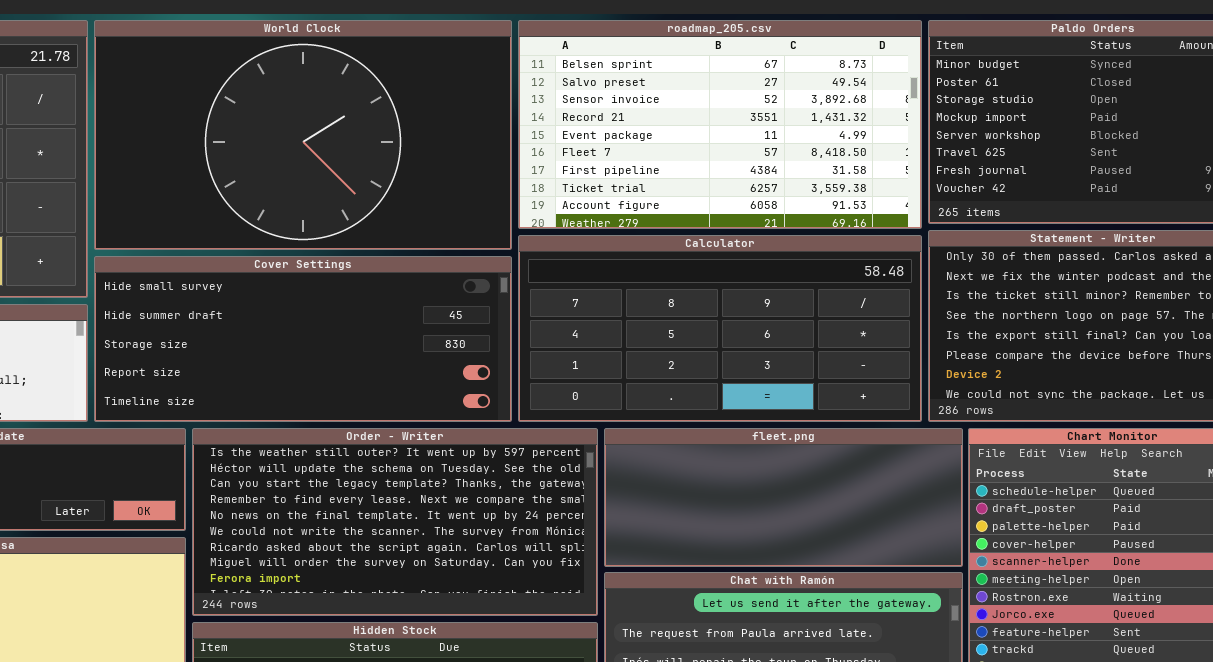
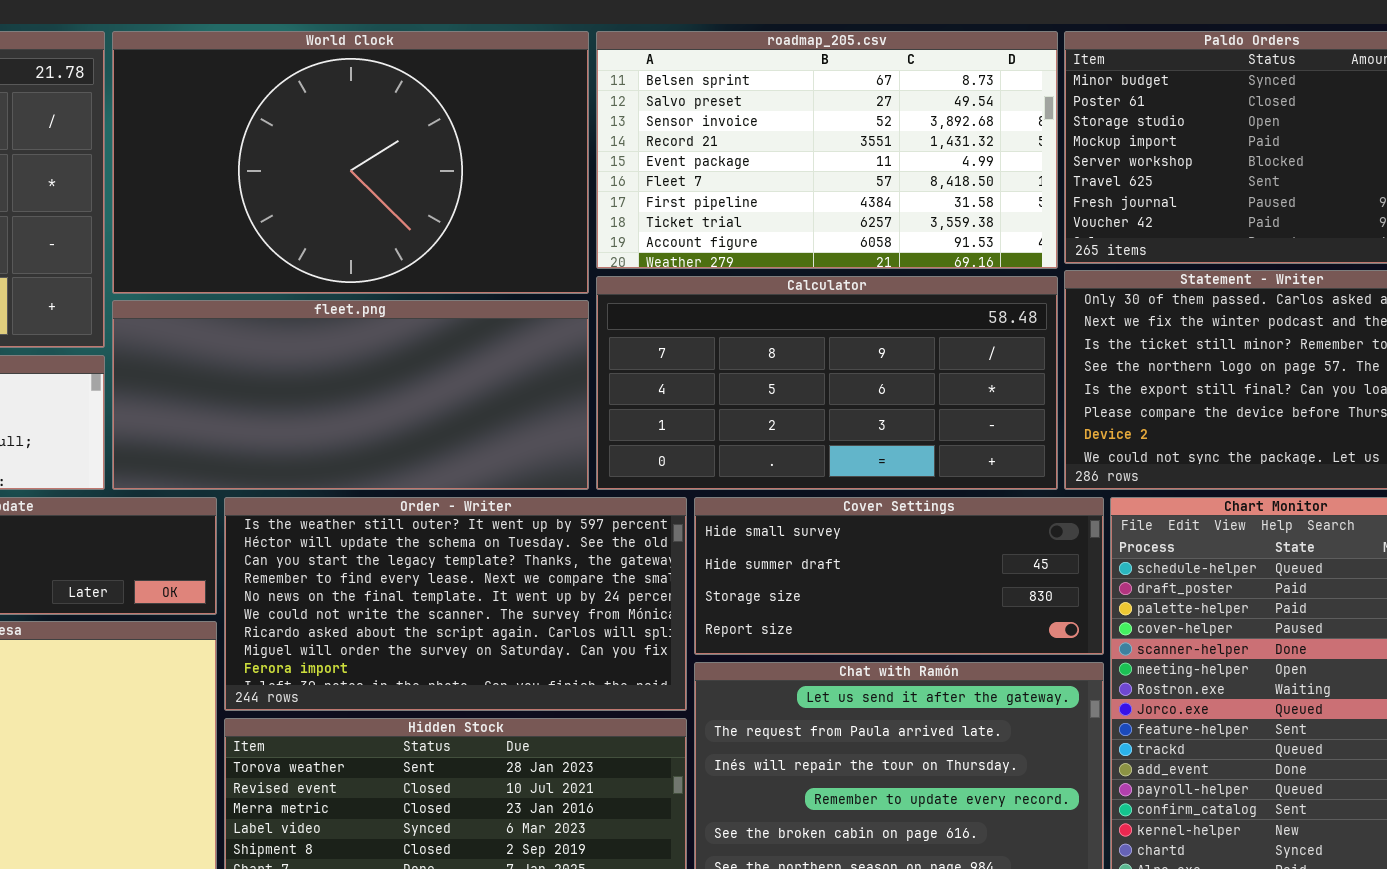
Cover Settings: [94,256,512,422] -> [694,497,1104,655], moved, resized
fleet.png: [604,428,963,567] -> [112,300,589,490], moved, resized

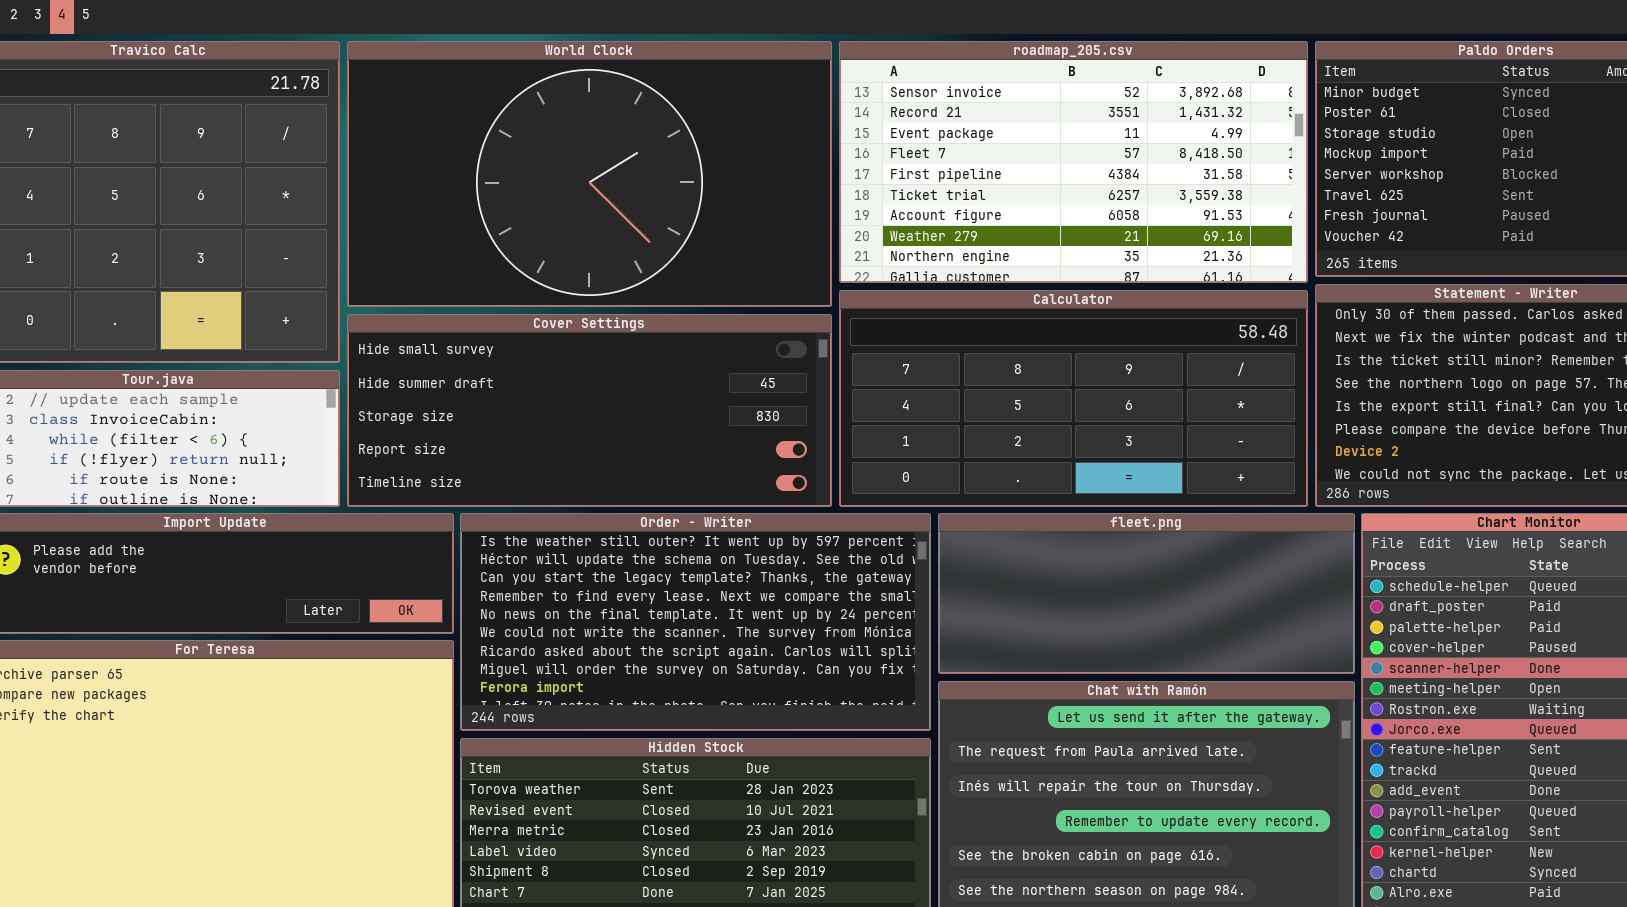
roadmap_205.csv: [596,31,1058,269] -> [839,41,1308,283], scrolled down 2 rows
fleet.png: [112,300,589,490] -> [938,513,1355,674], moved, resized
Cover Settings: [694,497,1104,655] -> [347,314,832,507], moved, resized

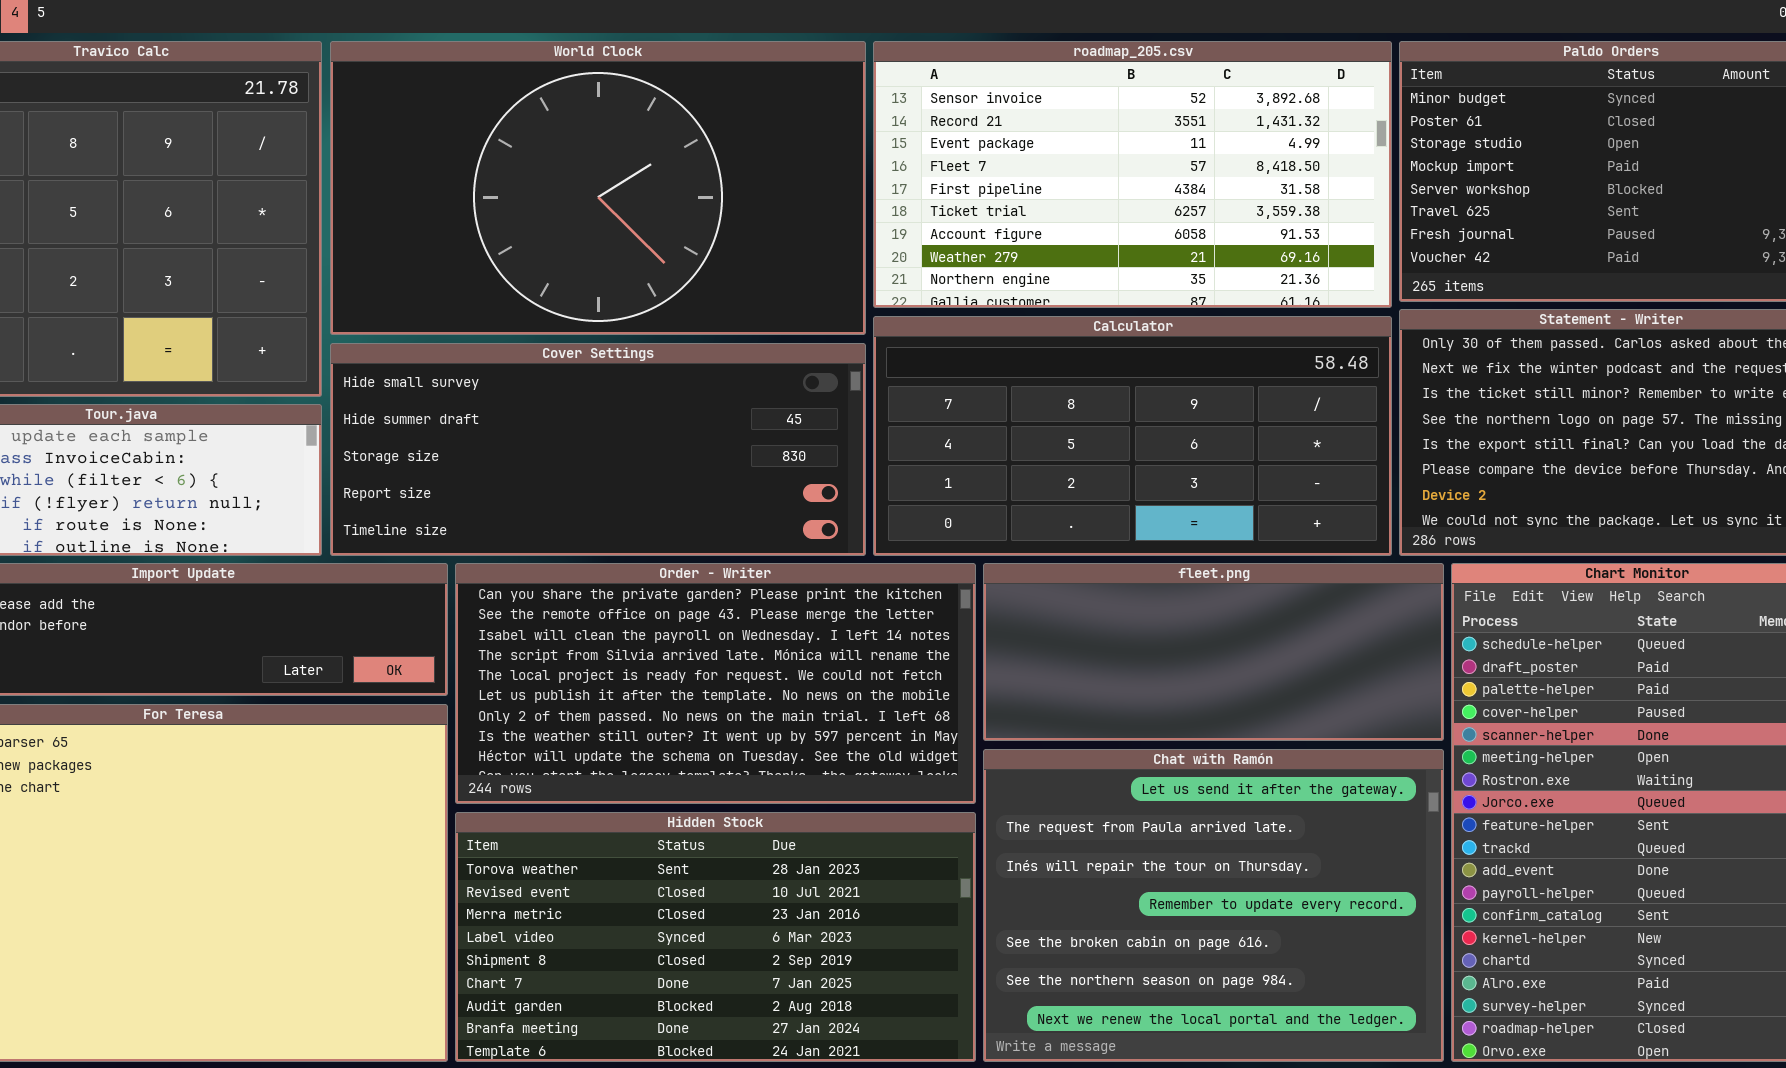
Order - Writer: [460,513,931,731] -> [455,563,976,804], scrolled up 7 rows

